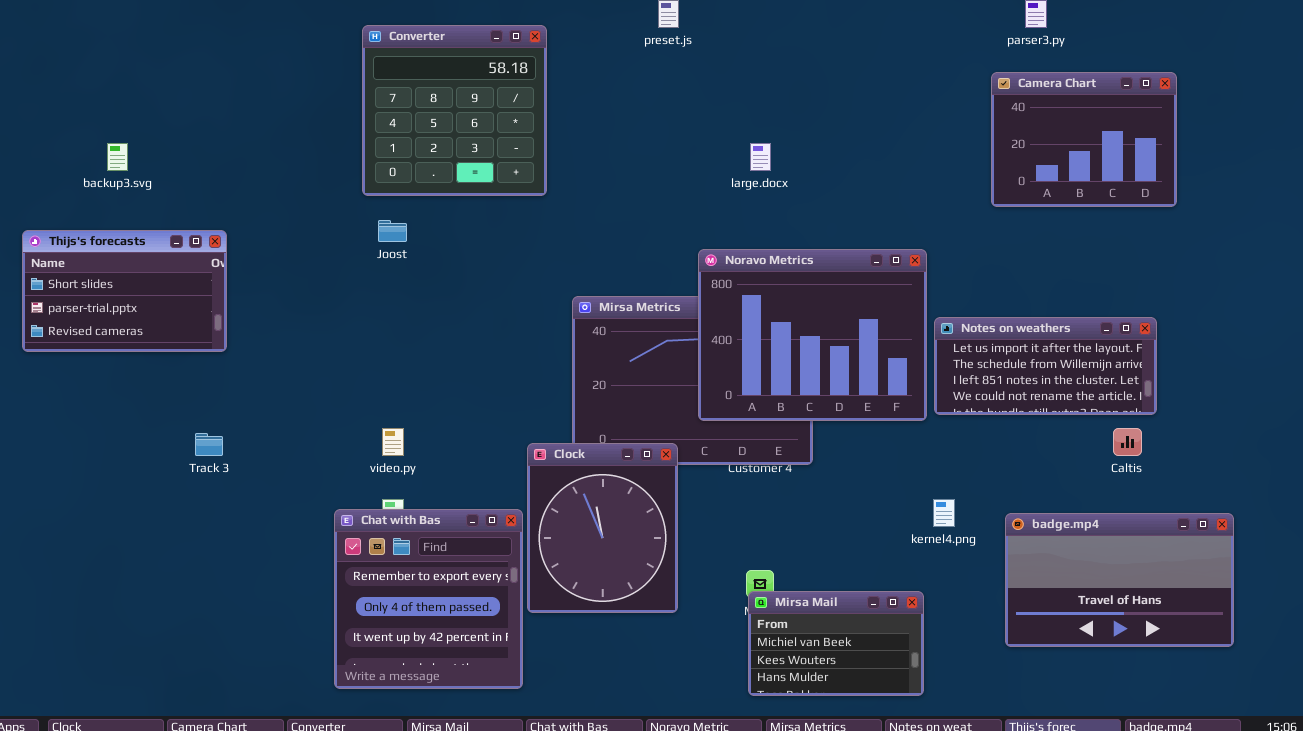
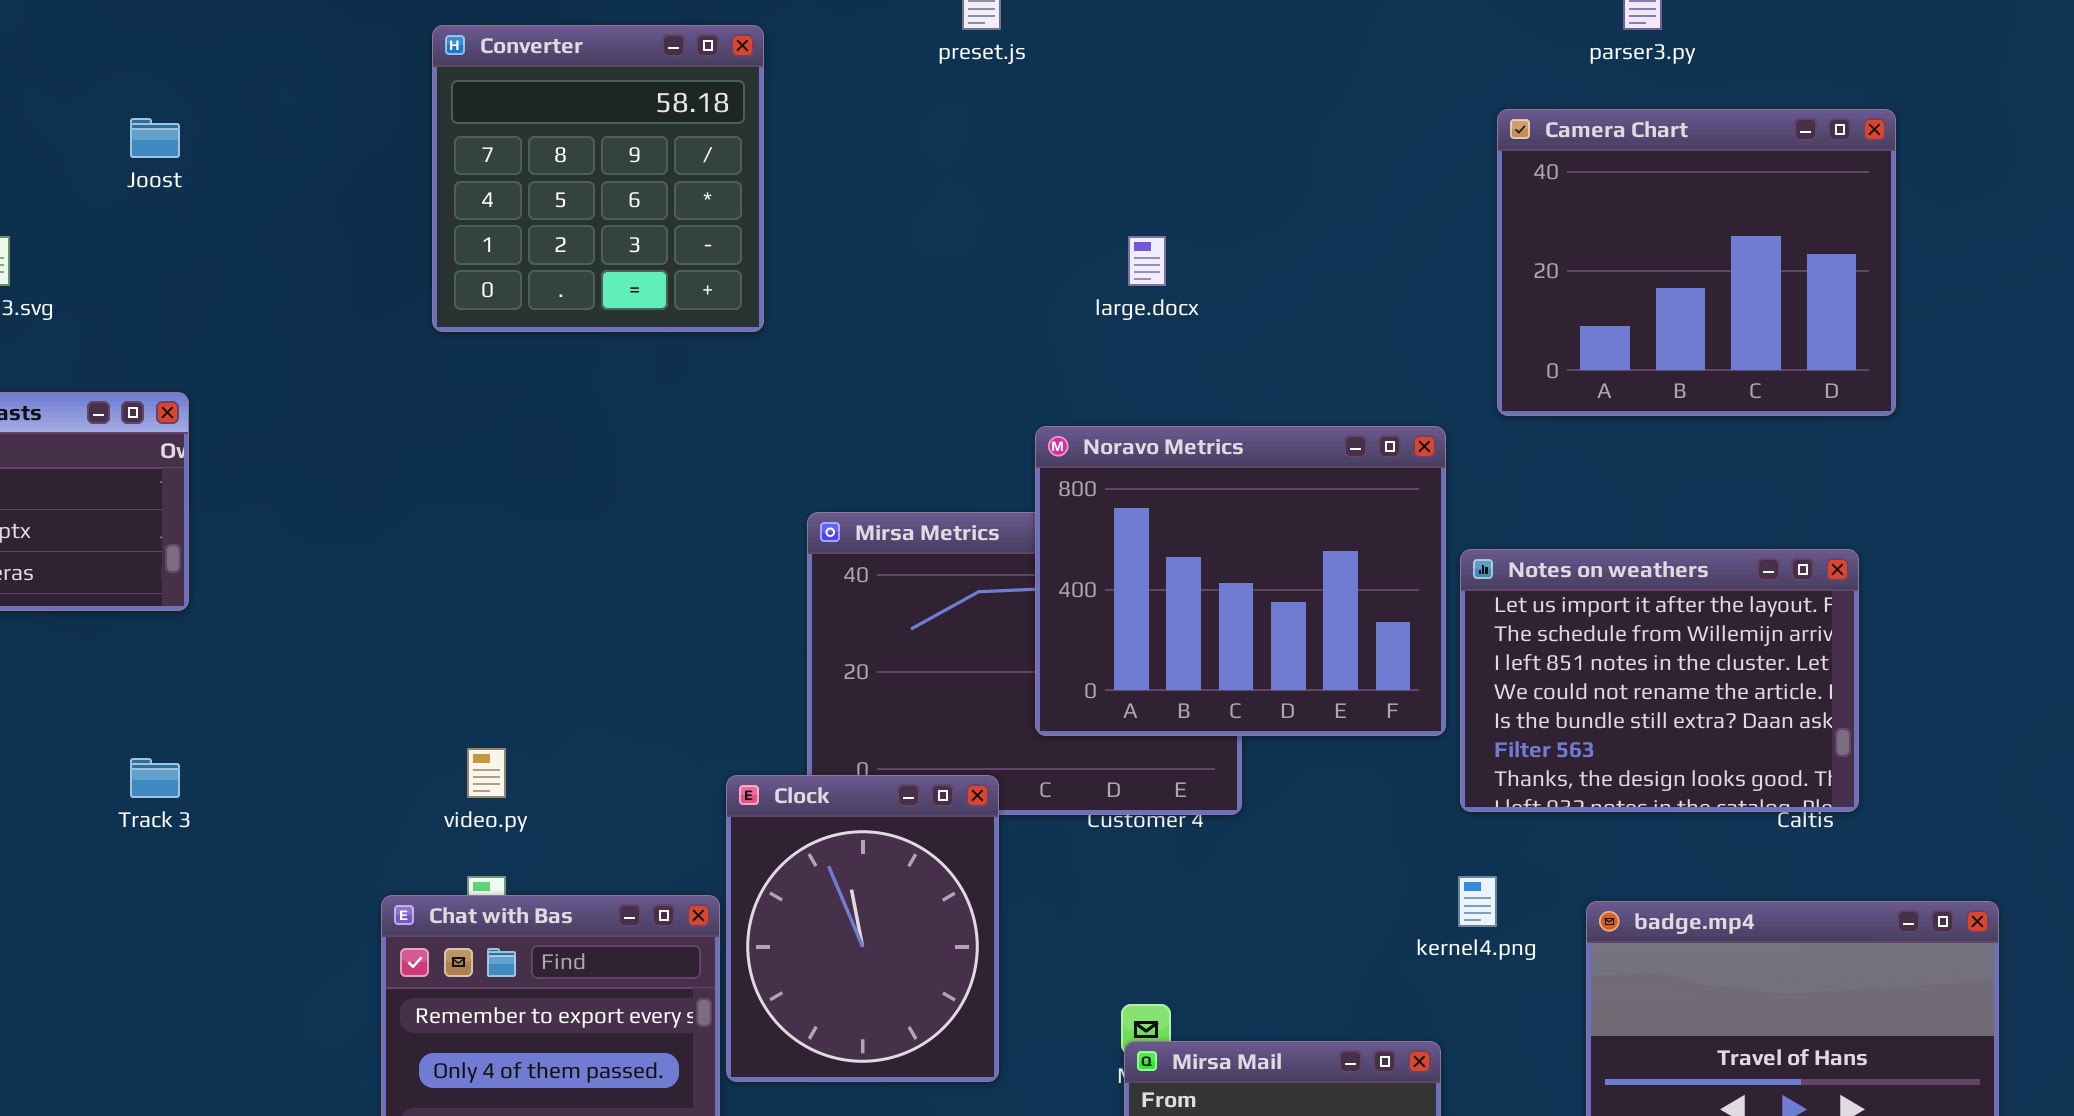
Camera Chart: [991,72,1177,207] -> [1497,109,1896,416], resized
Joost: [378,220,407,242] -> [130,118,180,158], moved
Notes on weathers: [934,317,1157,415] -> [1460,549,1859,812], resized

